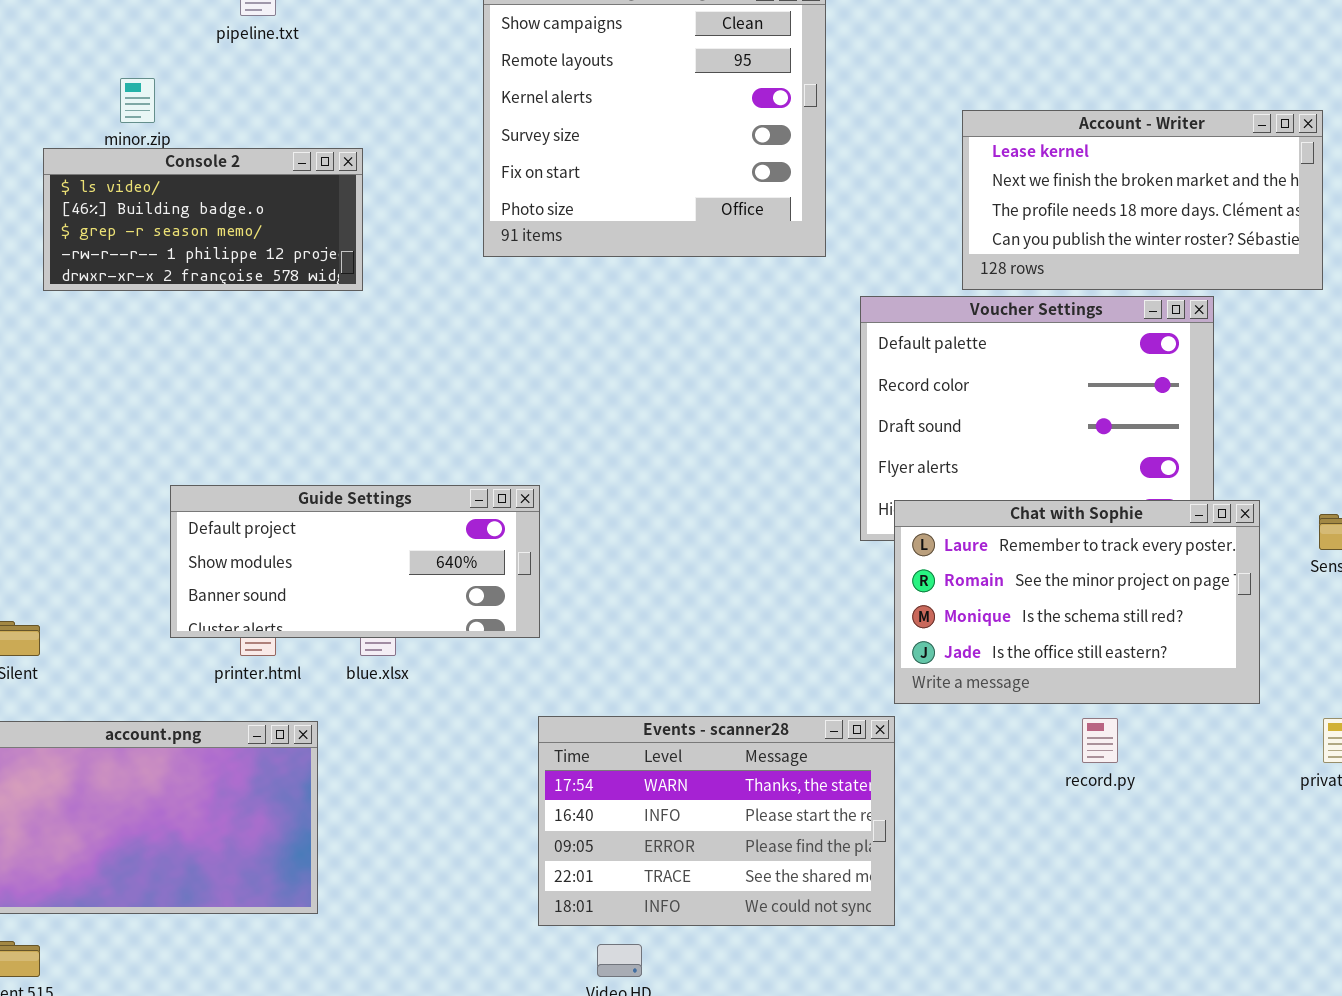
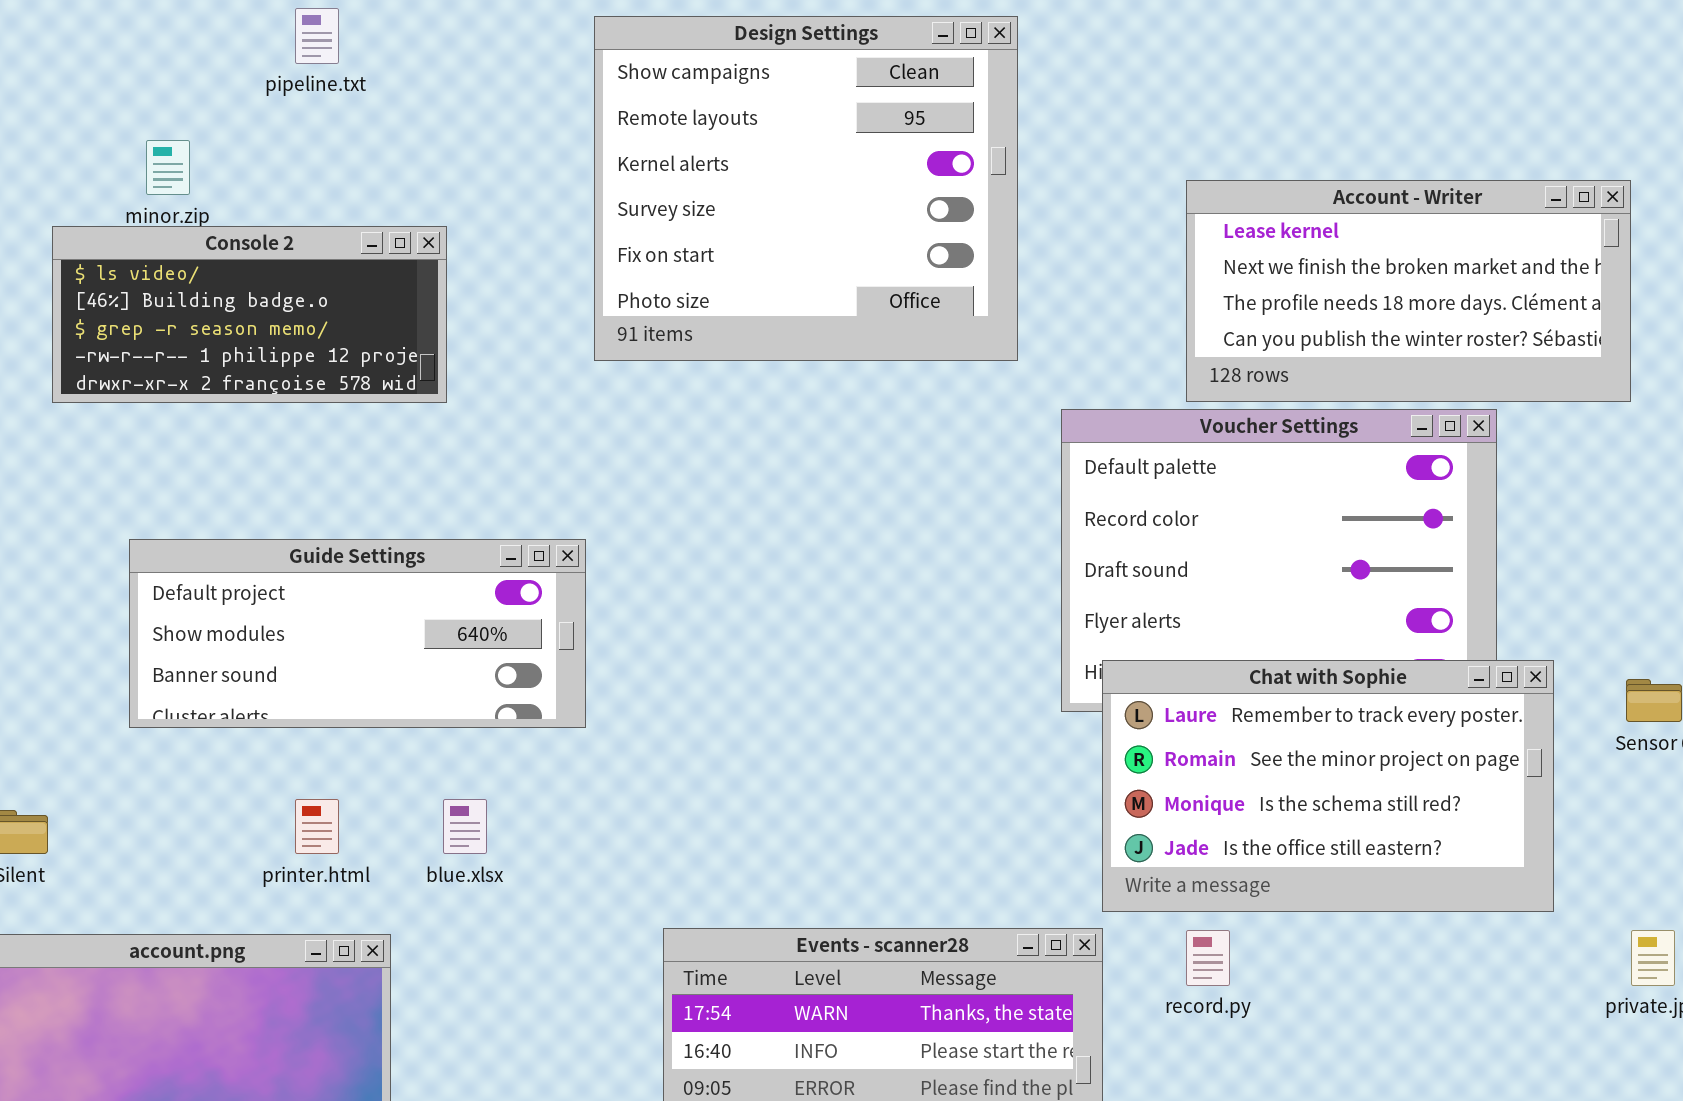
Guide Settings: [170,485,540,638] -> [129,539,586,728], moved
record.py: [1082,718,1118,763] -> [1186,930,1230,986], moved

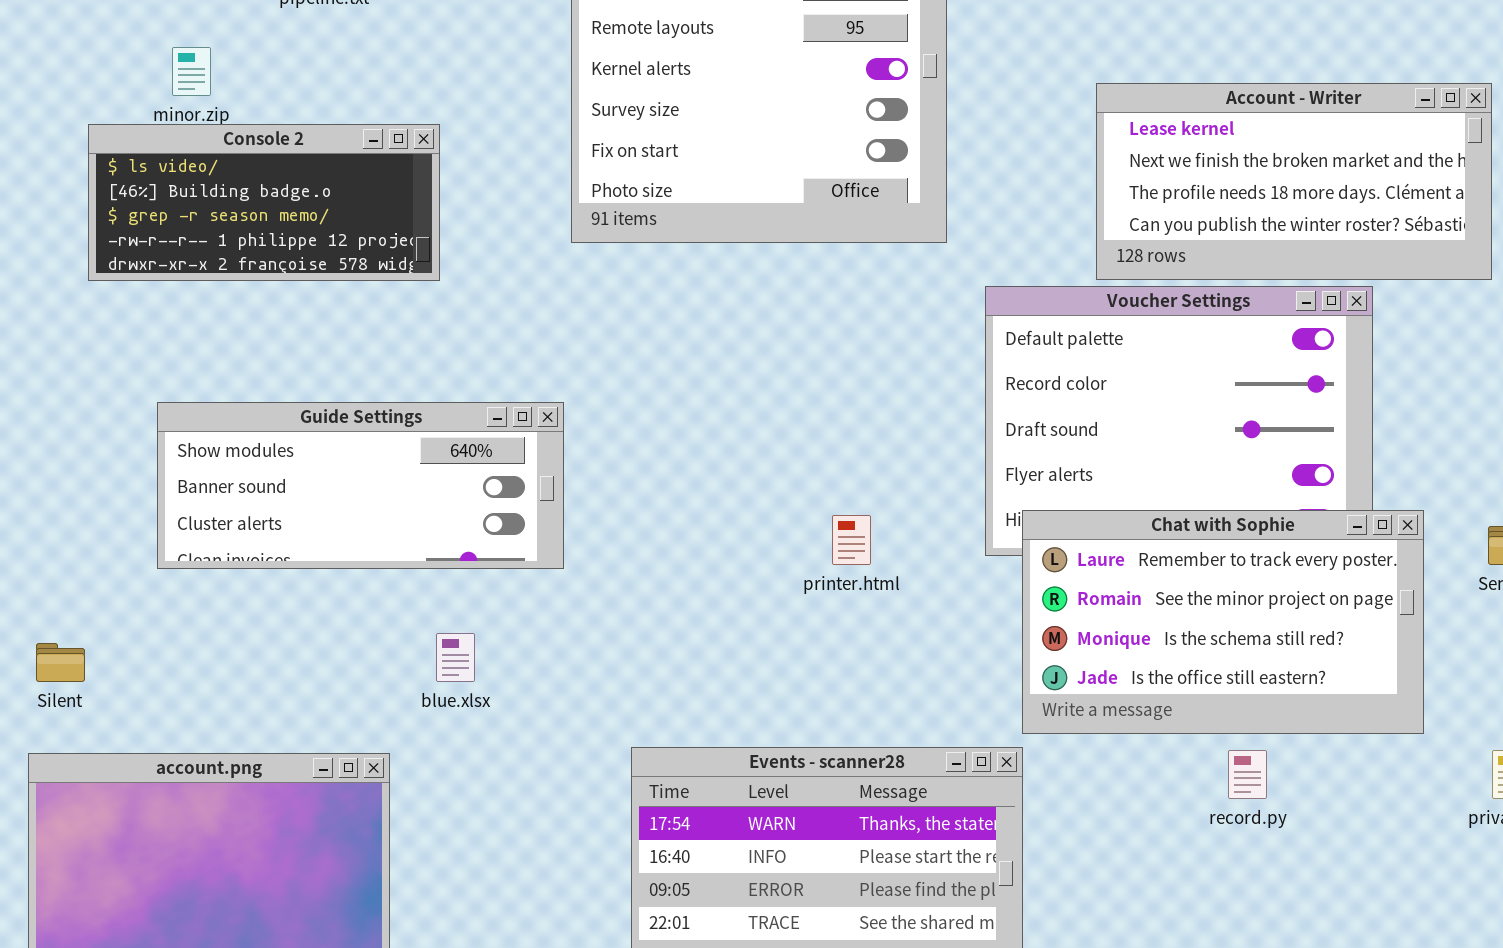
Guide Settings: [129,539,586,728] -> [157,402,564,569], scrolled down 1 row
printer.html: [295,799,339,854] -> [832,515,871,565], moved
record.py: [1186,930,1230,986] -> [1228,750,1267,799], moved

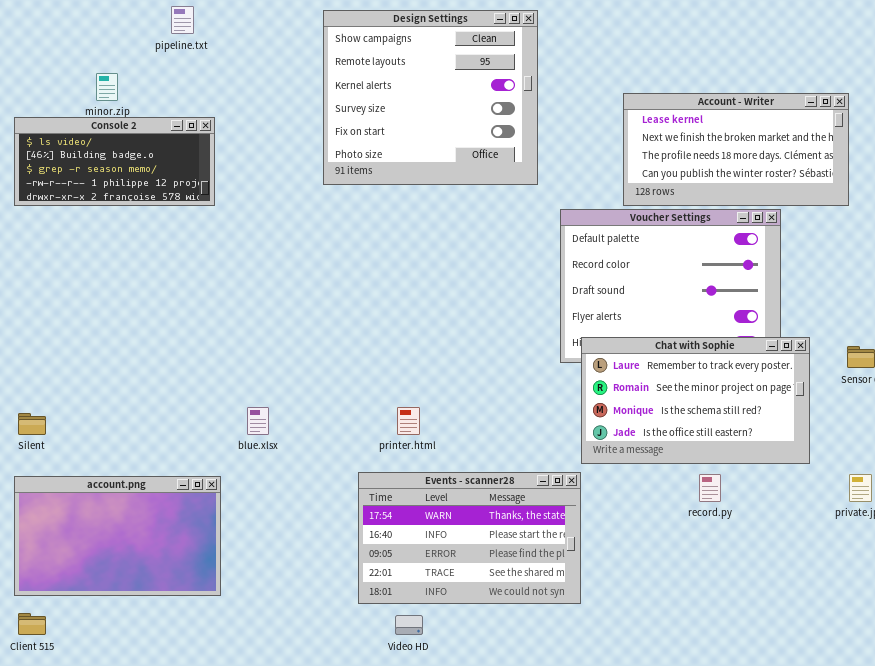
Console 2: [88,124,440,281] -> [14,117,215,206], moved
Guide Settings: [157,402,564,569] -> none, closed
printer.html: [832,515,871,565] -> [397,407,420,435], moved

